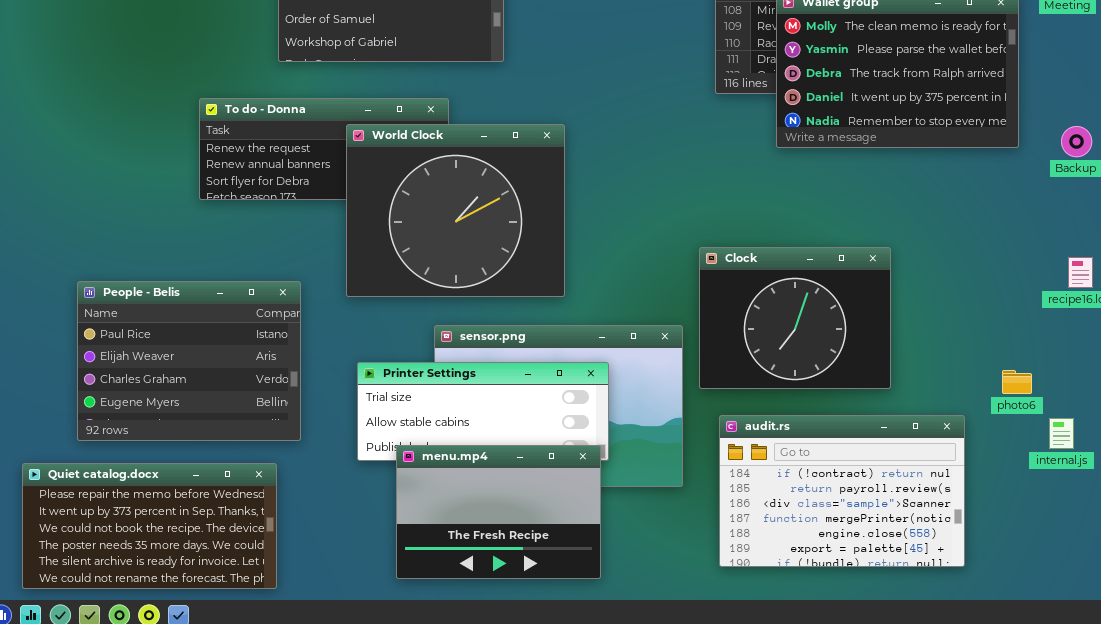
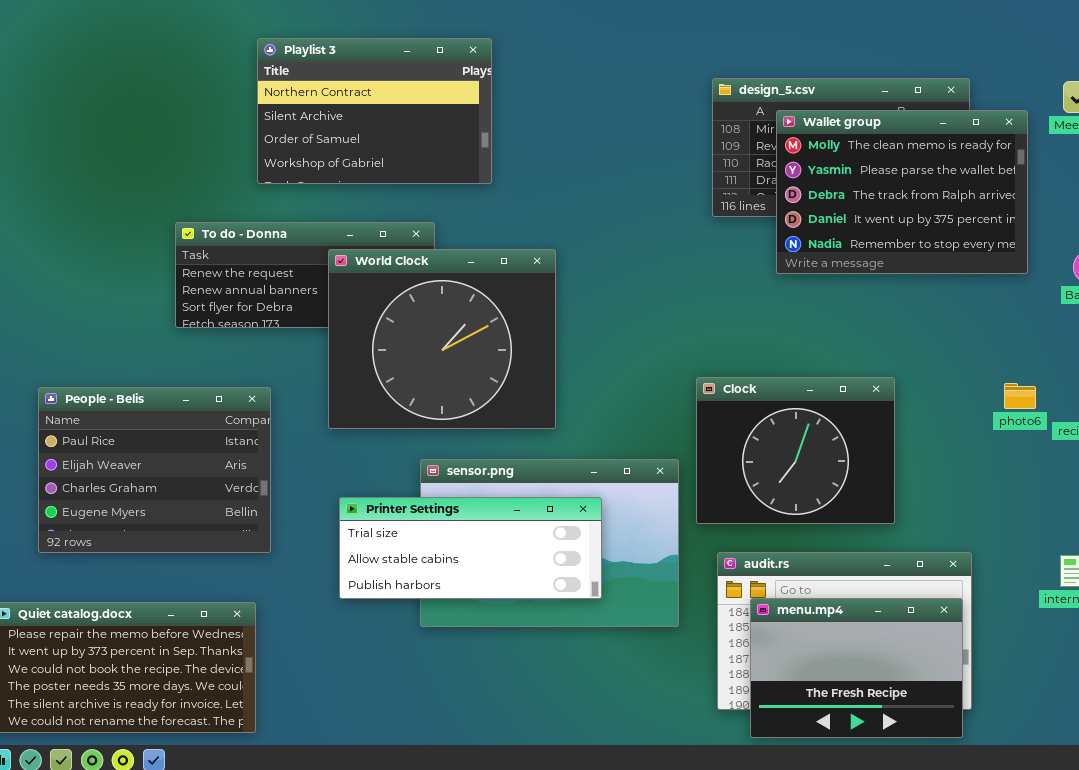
People - Belis: [77,281,301,441] -> [38,387,271,553], moved
photo6: [1002,370,1032,394] -> [1004,383,1036,409], moved
menu.mp4: [396,445,601,579] -> [750,598,963,738], moved

